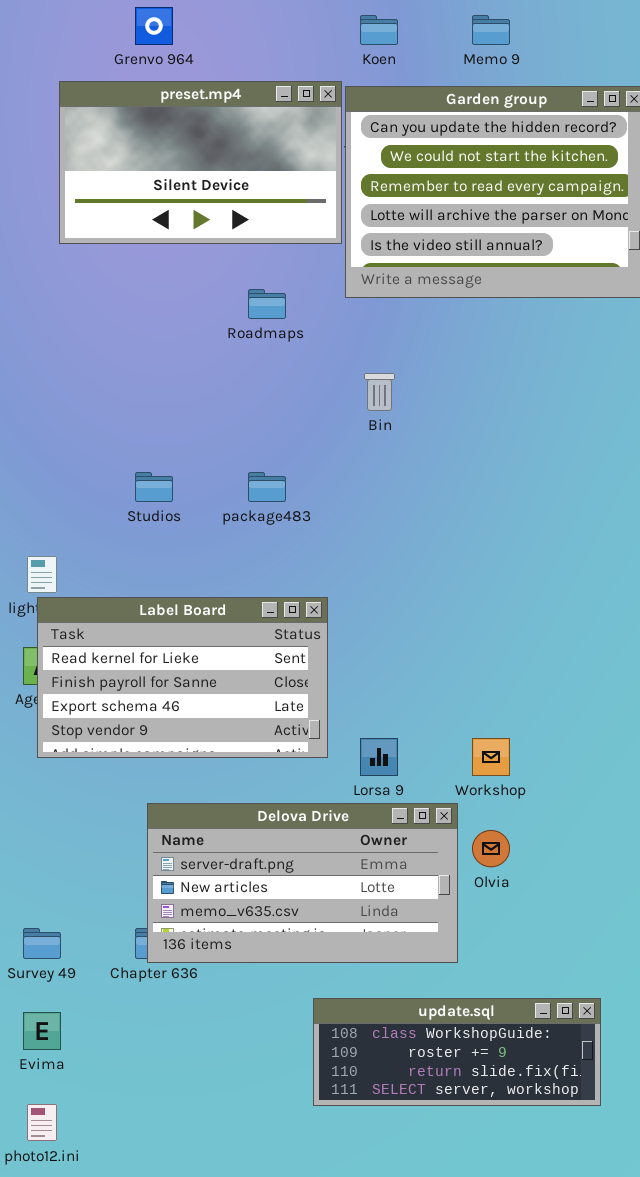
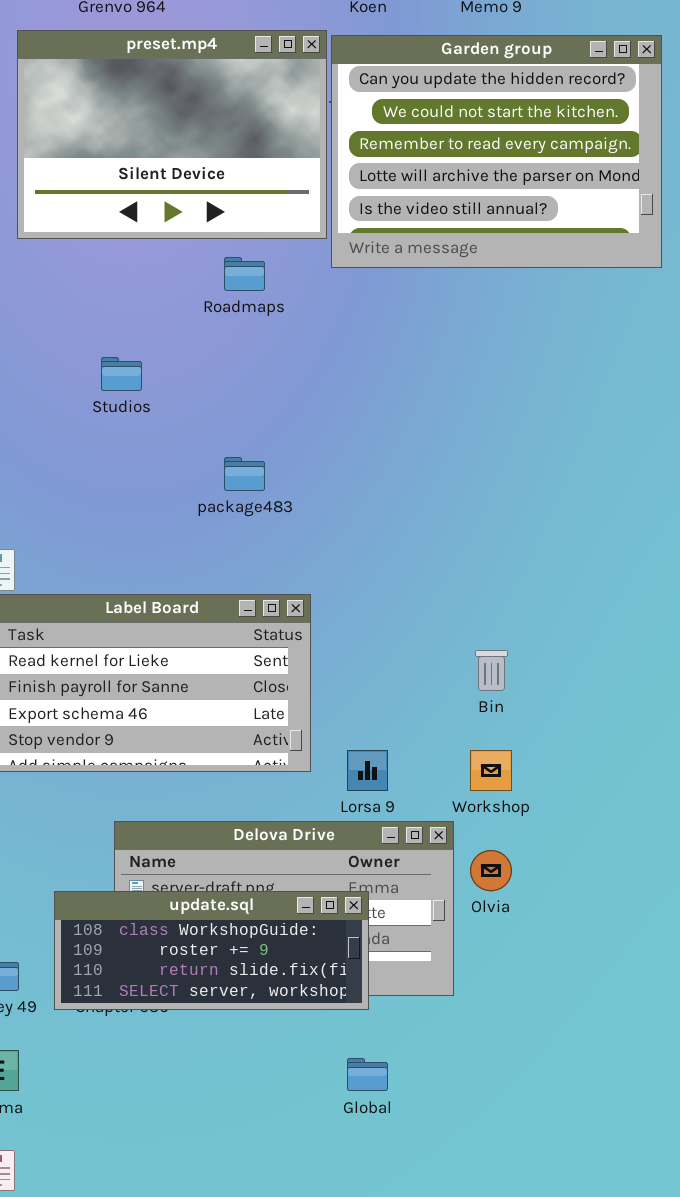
preset.mp4: [59,81,342,244] -> [17,30,327,239], resized
Bin: [364,373,395,411] -> [475,650,508,691], moved
Studios: [135,472,173,502] -> [101,357,142,391], moved
update.sql: [313,998,601,1106] -> [54,891,369,1010], moved

